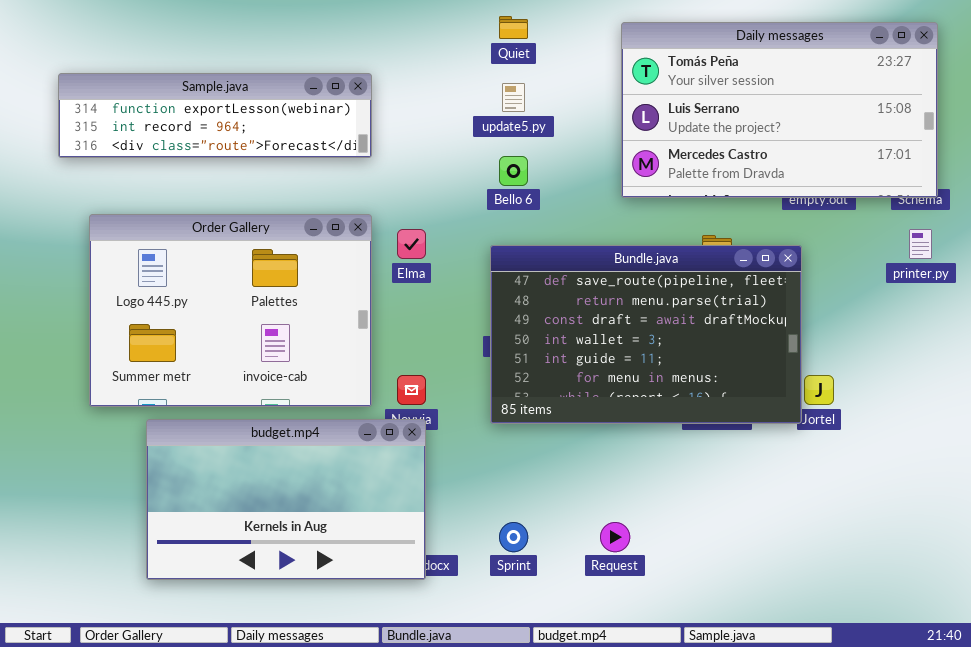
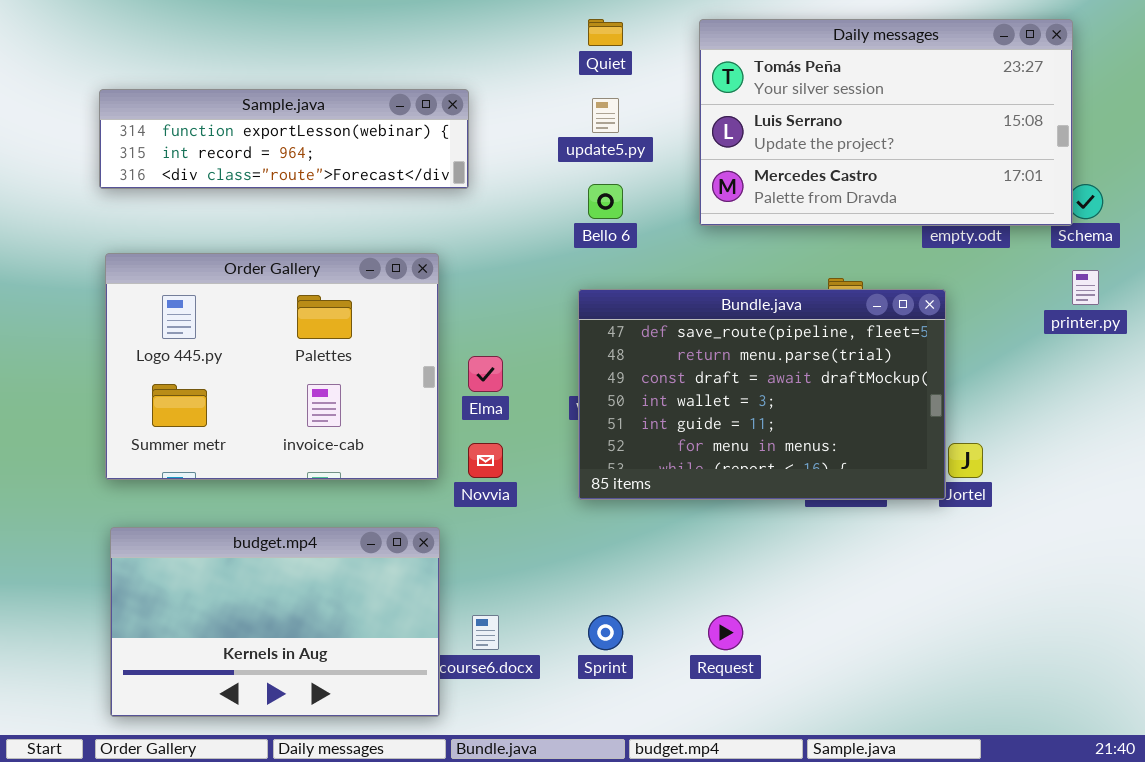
Daily messages: [621,22,938,198] -> [699,19,1073,226], moved
Sample.java: [58,73,372,158] -> [99,89,469,189], moved
Elma: [397,229,426,259] -> [468,356,503,392], moved
budget.mp4: [146,419,426,580] -> [110,527,440,717], moved

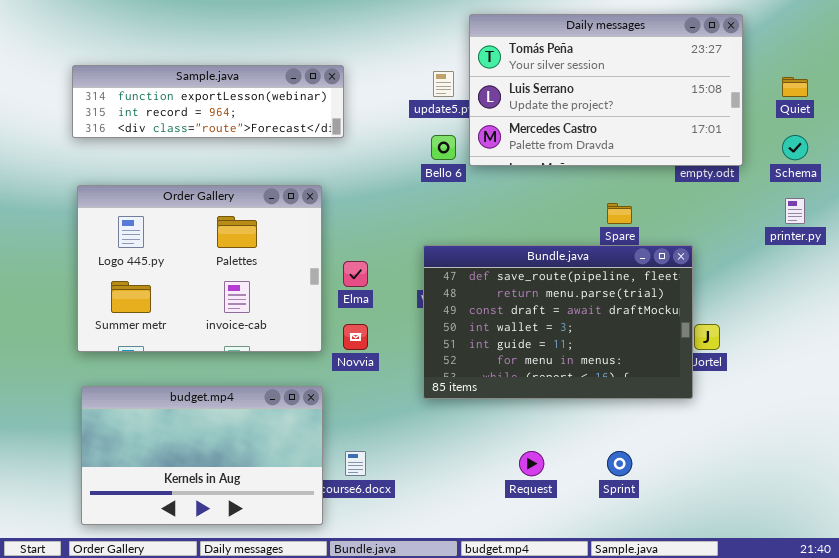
Quiet: [588,19,623,46] -> [782,77,808,97], moved
Daily messages: [699,19,1073,226] -> [469,14,743,166], moved
Bundle.java: [578,289,946,500] -> [423,245,693,399], moved
Sprint: [588,615,623,650] -> [607,451,632,476], moved

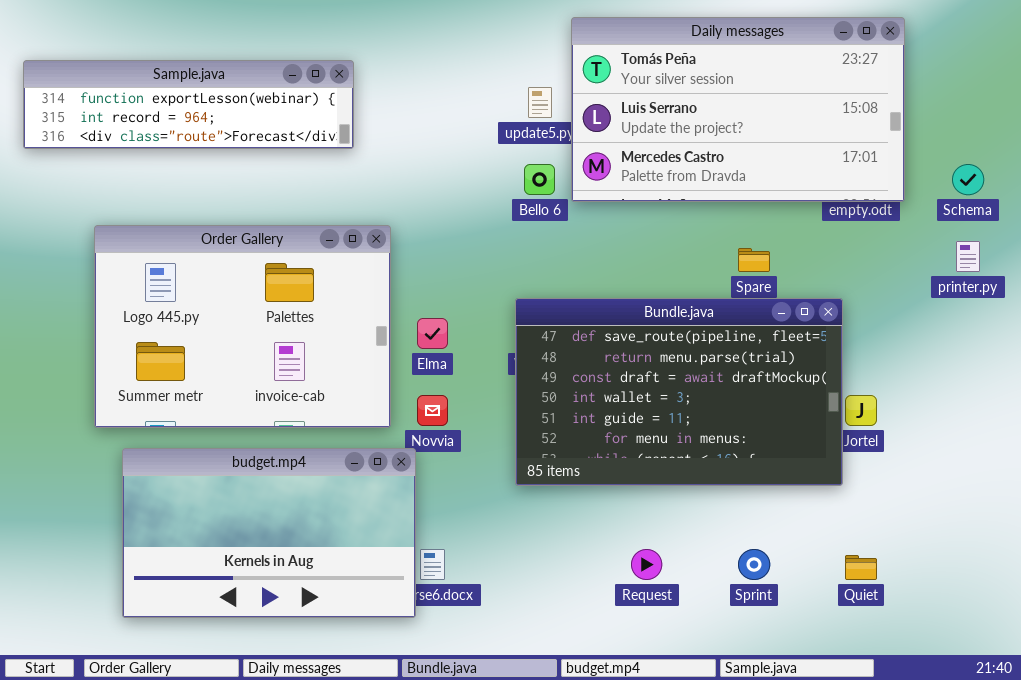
Sample.java: [72,65,344,138] -> [23,60,354,149], moved
Quiet: [782,77,808,97] -> [845,555,877,580], moved
budget.mp4: [81,386,323,525] -> [122,448,416,618], moved

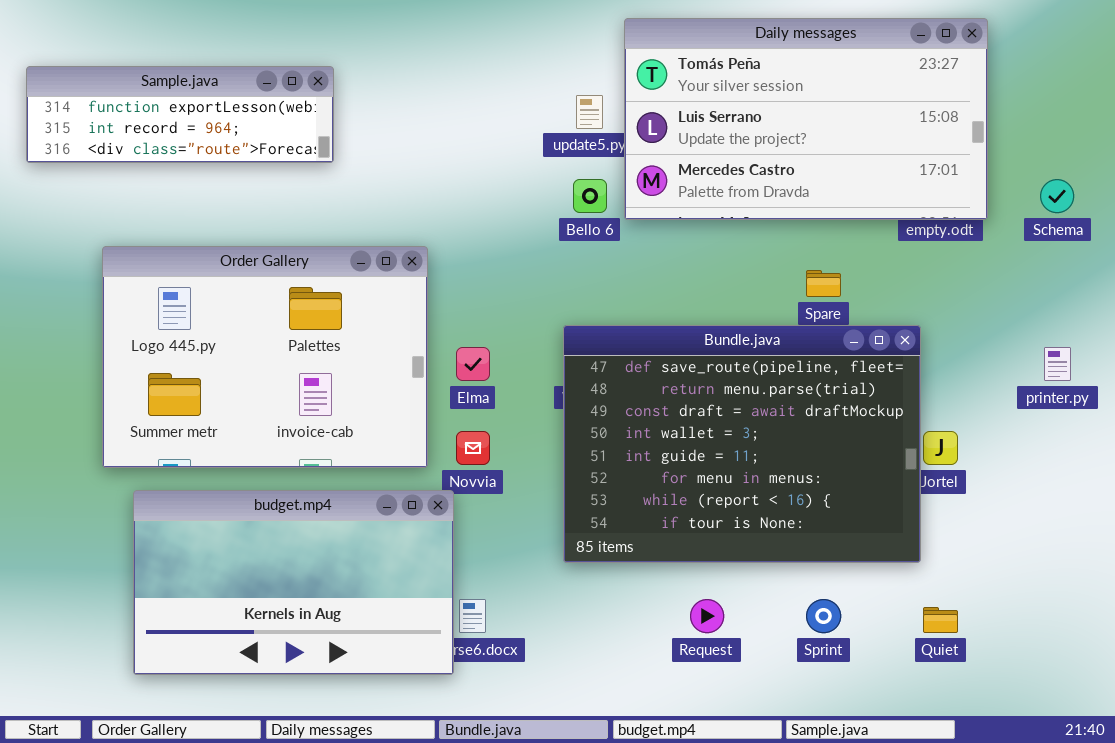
Sample.java: [23,60,354,149] -> [26,66,334,163], resized
printer.py: [956,241,980,272] -> [1044,347,1071,381], moved
Bundle.java: [515,298,843,486] -> [563,325,921,563], resized

